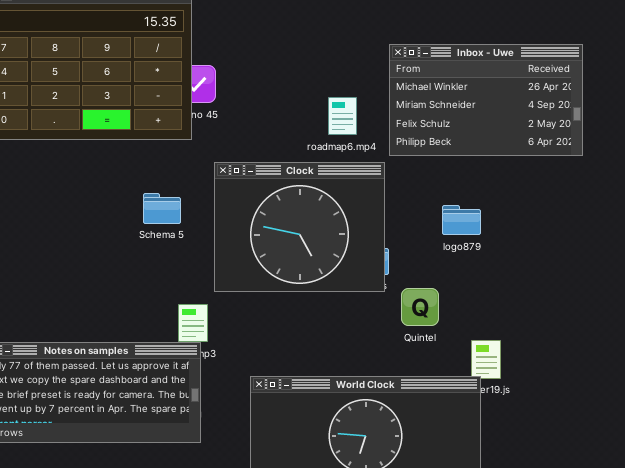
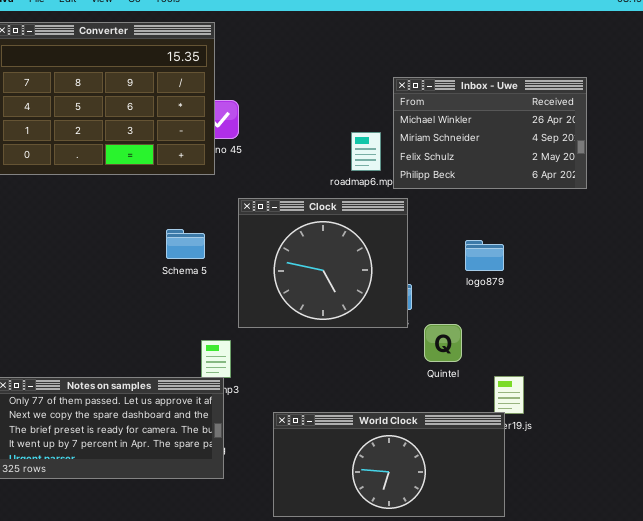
Inbox - Uwe: [389,44,583,156] -> [393,77,587,189], moved

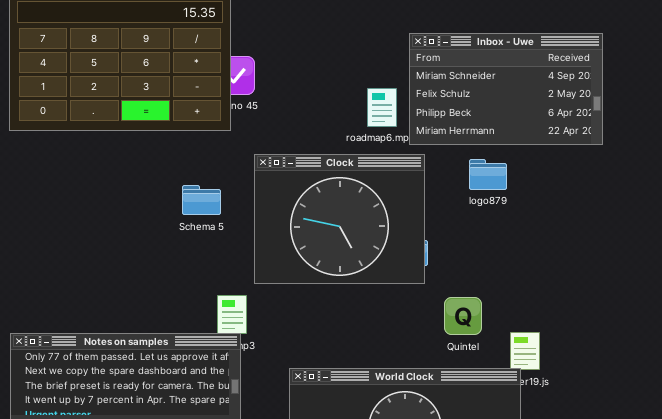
Inbox - Uwe: [393,77,587,189] -> [409,33,603,145], scrolled down 1 row
logo879: [465,240,504,271] -> [469,159,507,190], moved
Quintel: [424,324,462,362] -> [444,297,482,335], moved

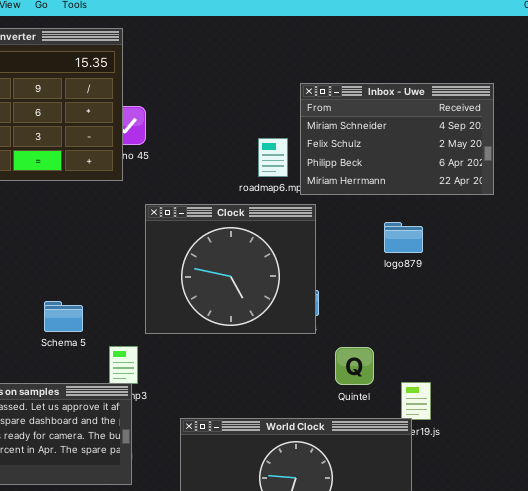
logo879: [469,159,507,190] -> [384,222,423,253], moved
Schema 5: [182,185,221,215] -> [44,301,83,332], moved

